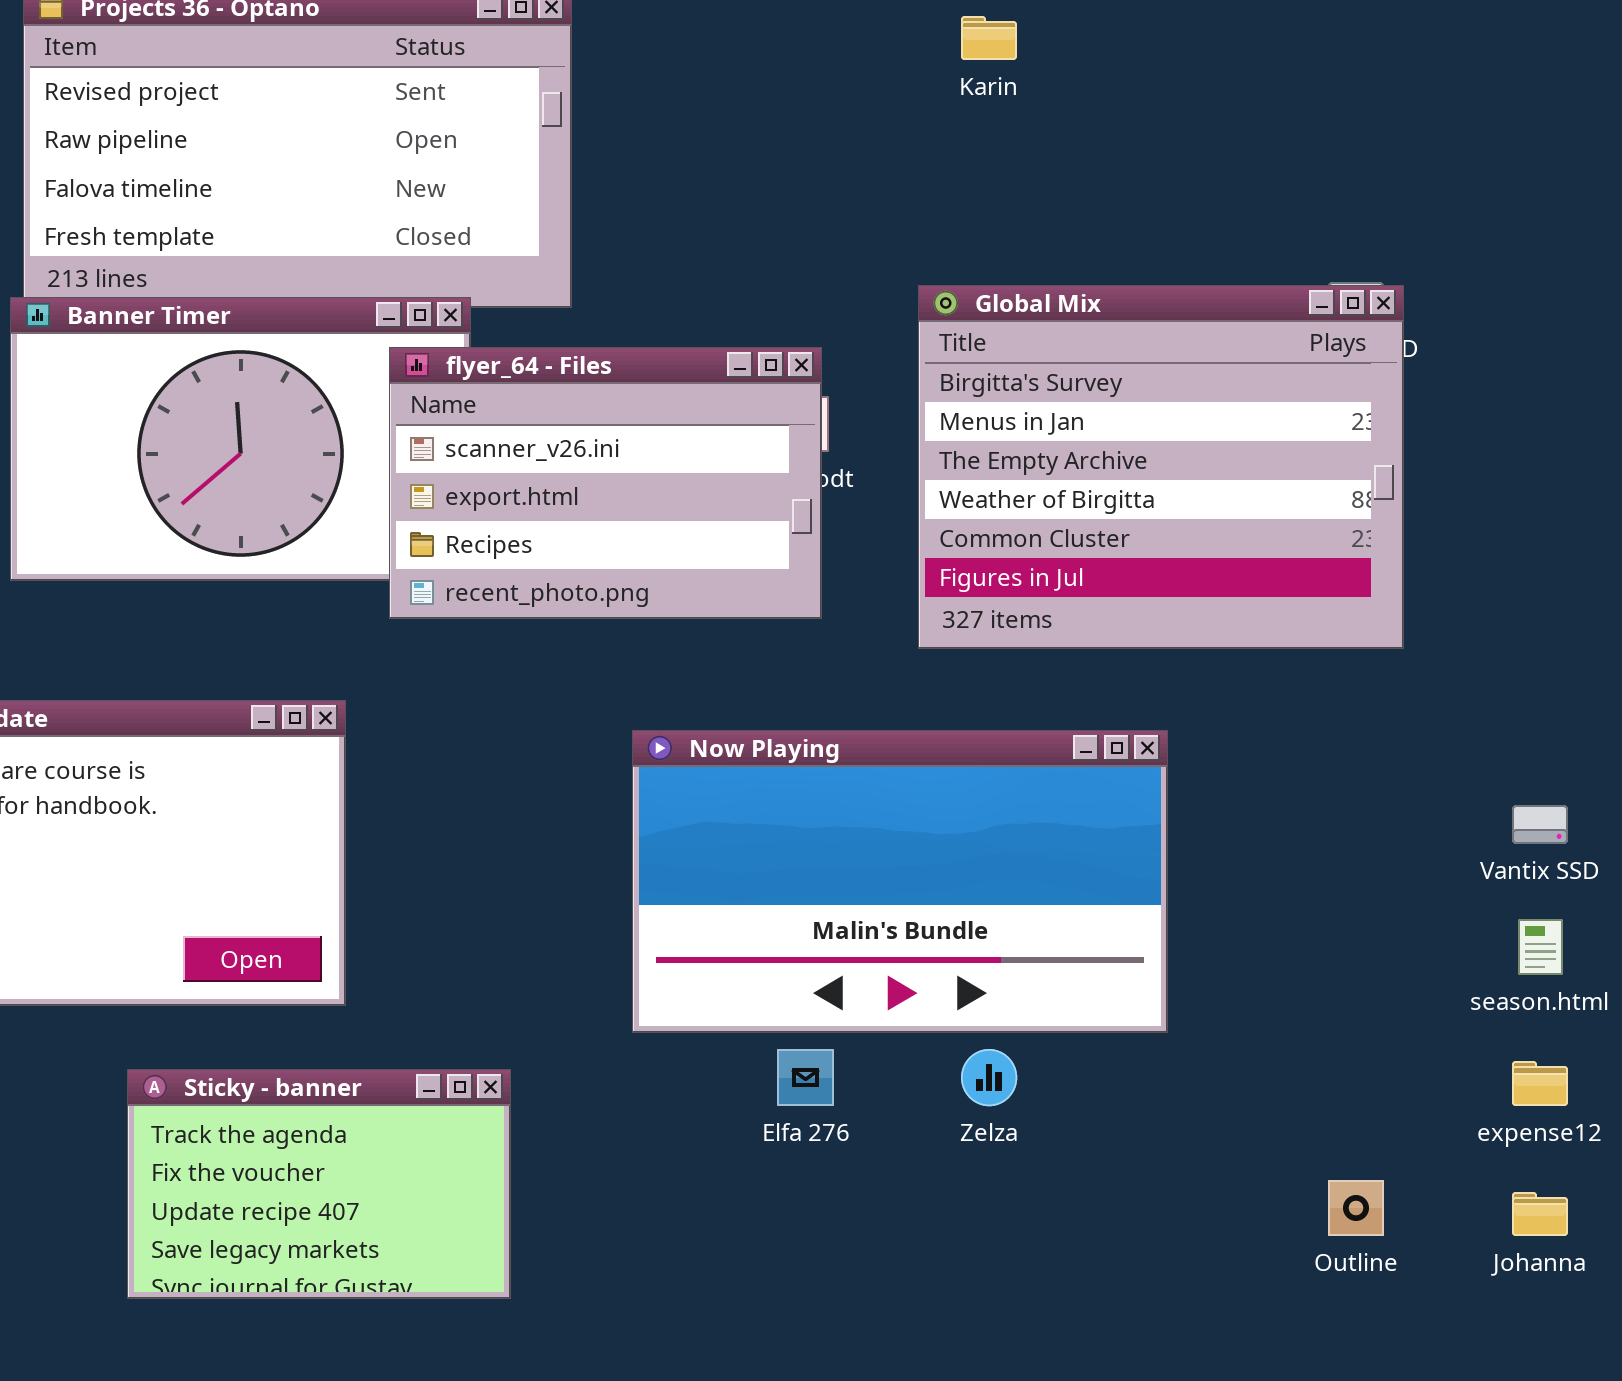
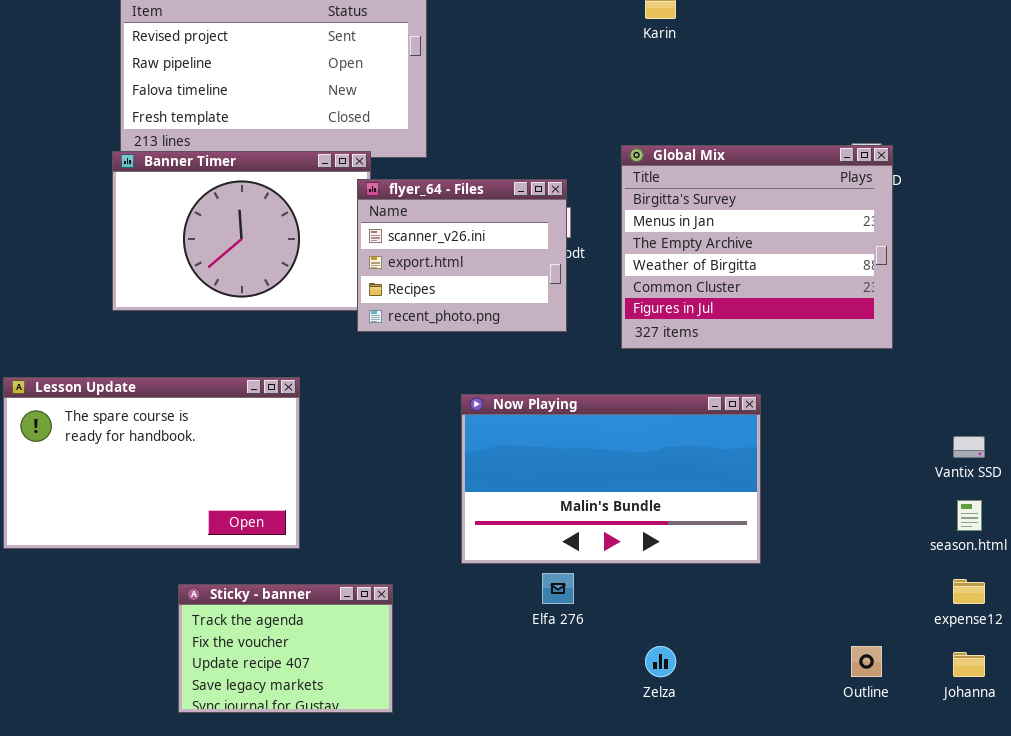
flyer_64 - Files: [389,347,822,619] -> [357,179,567,332], resized
Zelza: [961,1049,1017,1106] -> [645,646,676,677], moved

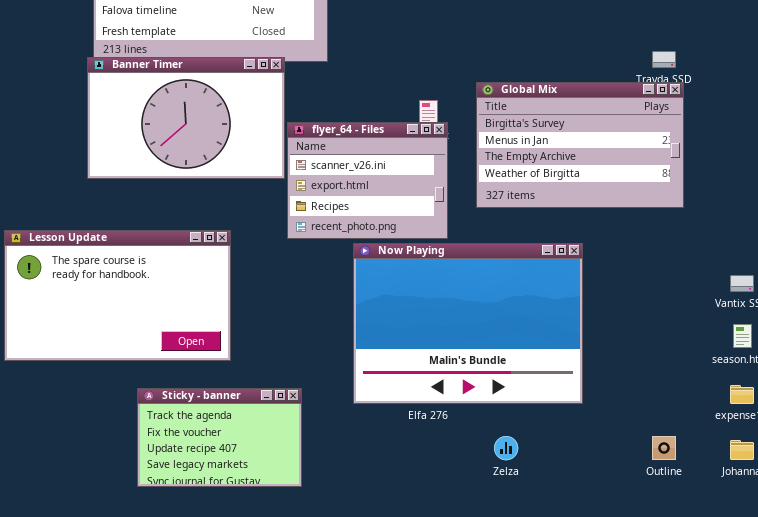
Global Mix: [621,145,893,349] -> [476,82,684,208], resized
flyer_64 - Files: [357,179,567,332] -> [287,122,448,239], moved
Now Playing: [461,394,761,564] -> [353,243,583,404], resized

